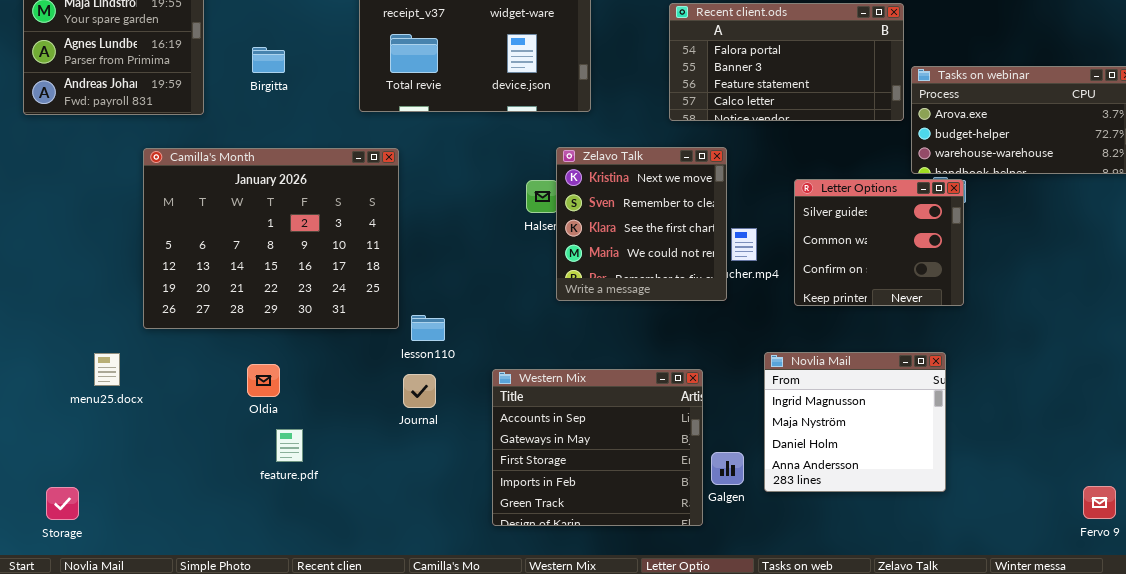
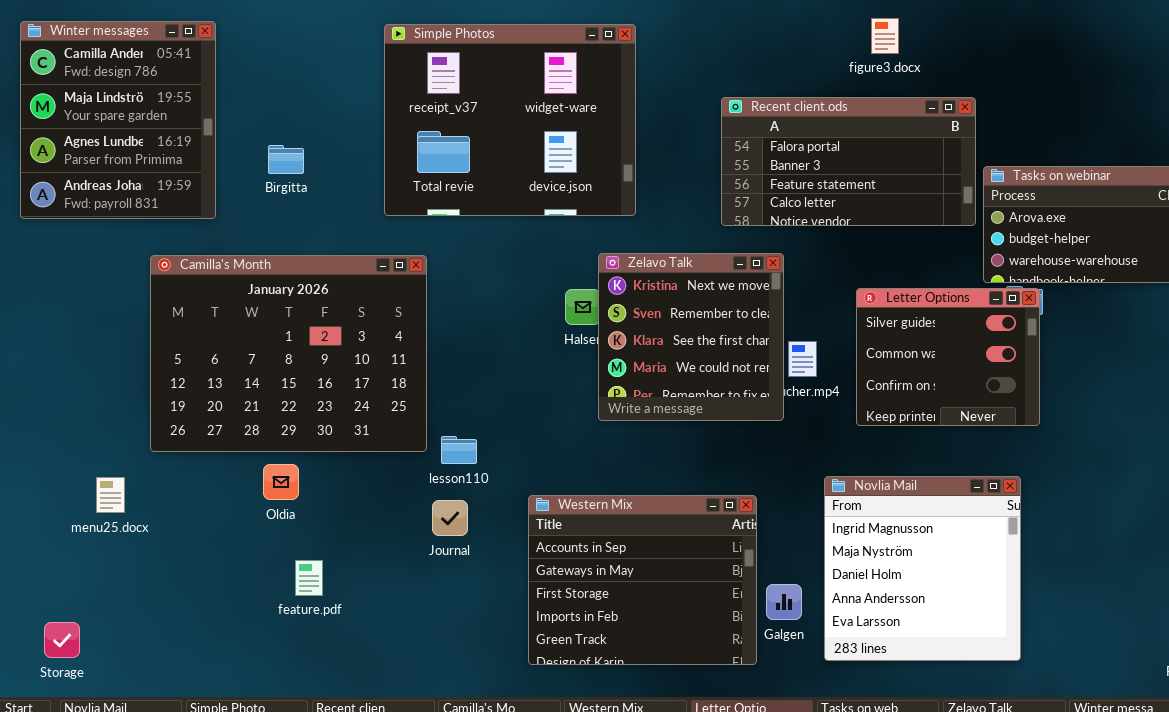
Novlia Mail: [764,352,946,492] -> [824,476,1021,661], resized
Oldia: [247,364,280,397] -> [263,464,299,500], moved

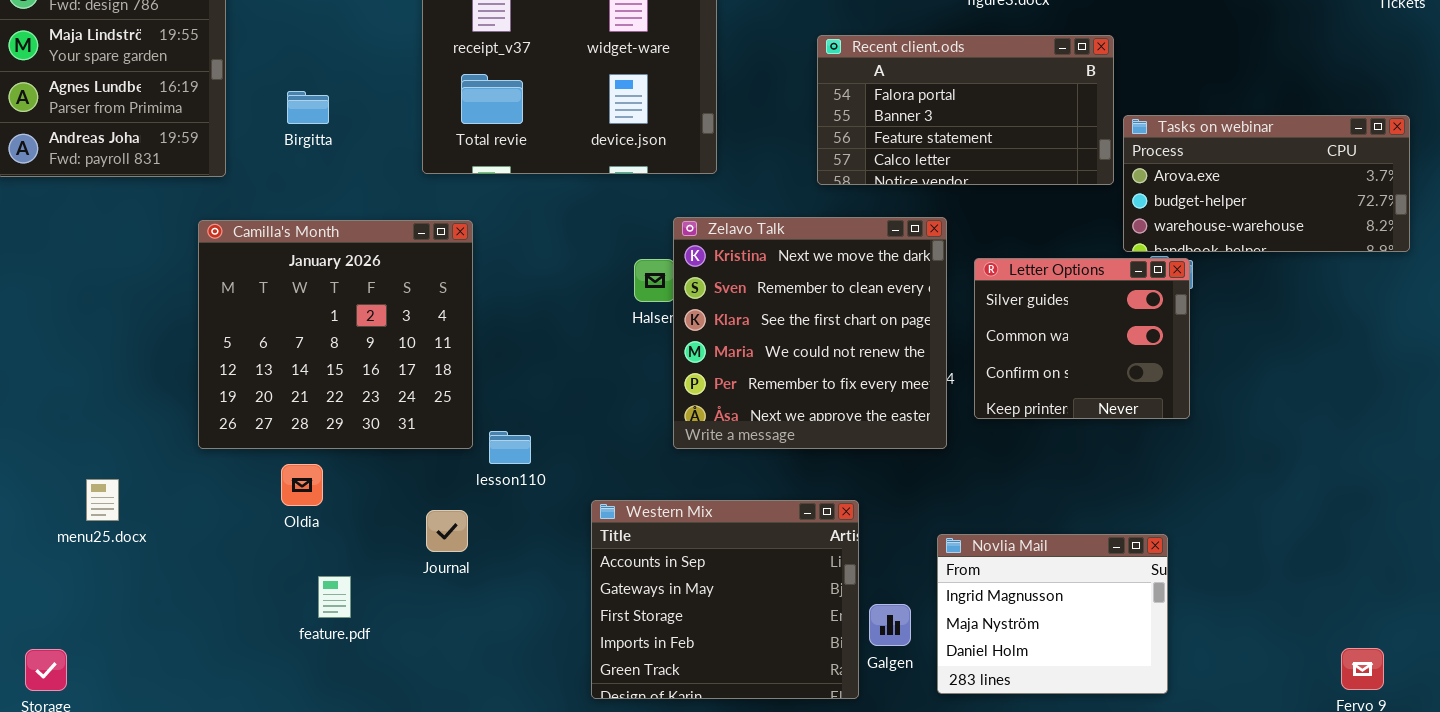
Zelavo Talk: [598,253,784,421] -> [673,217,947,449], resized
Camilla's Month: [150,255,427,452] -> [198,220,473,449], resized
Novlia Mail: [824,476,1021,661] -> [937,534,1168,694], resized
Journal: [432,500,468,536] -> [426,510,468,552], moved

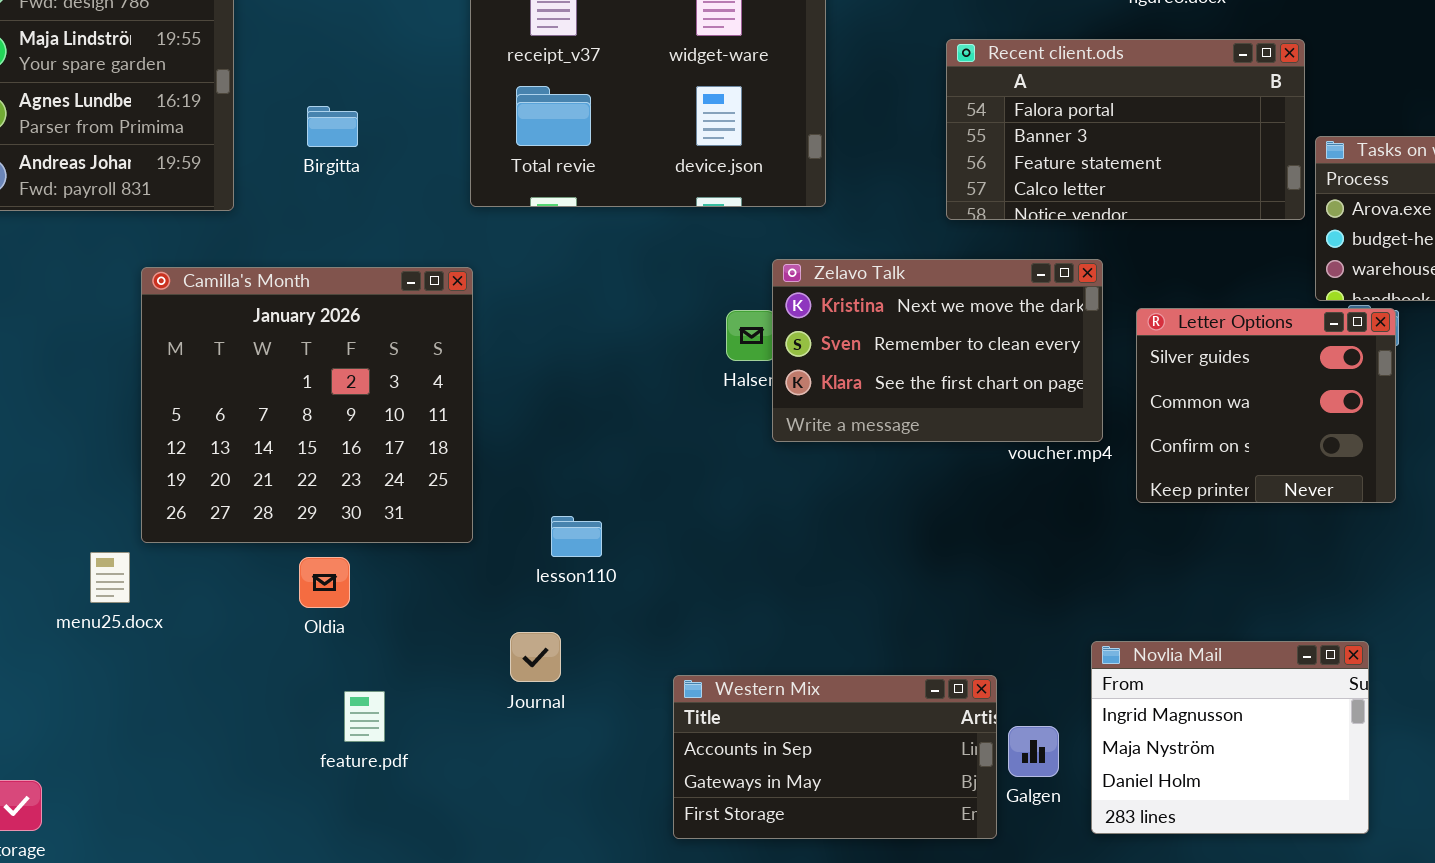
Zelavo Talk: [673,217,947,449] -> [772,259,1103,442], resized
Camilla's Month: [198,220,473,449] -> [141,267,473,543], moved
menu25.docx: [86,479,119,521] -> [90,552,130,603], moved
Western Mix: [591,500,859,699] -> [673,675,997,839], resized
Journal: [426,510,468,552] -> [510,632,561,682], moved

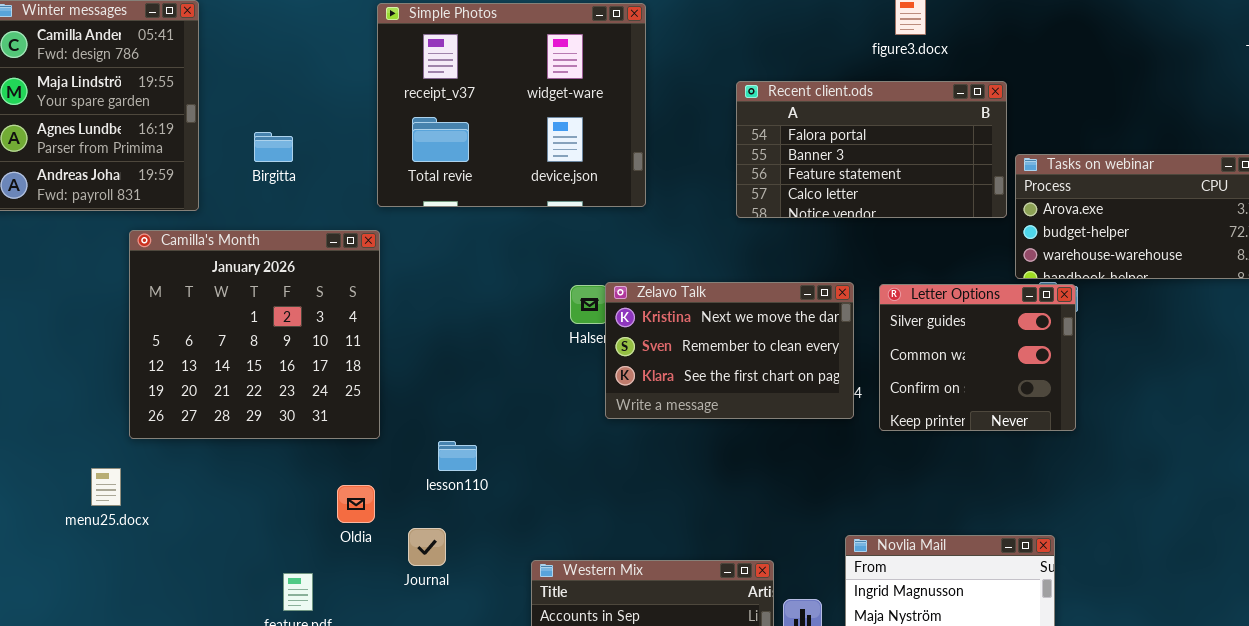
Zelavo Talk: [772,259,1103,442] -> [605,282,854,419], moved
Camilla's Month: [141,267,473,543] -> [129,230,380,439], moved
Oldia: [299,557,350,608] -> [337,485,375,523], moved

